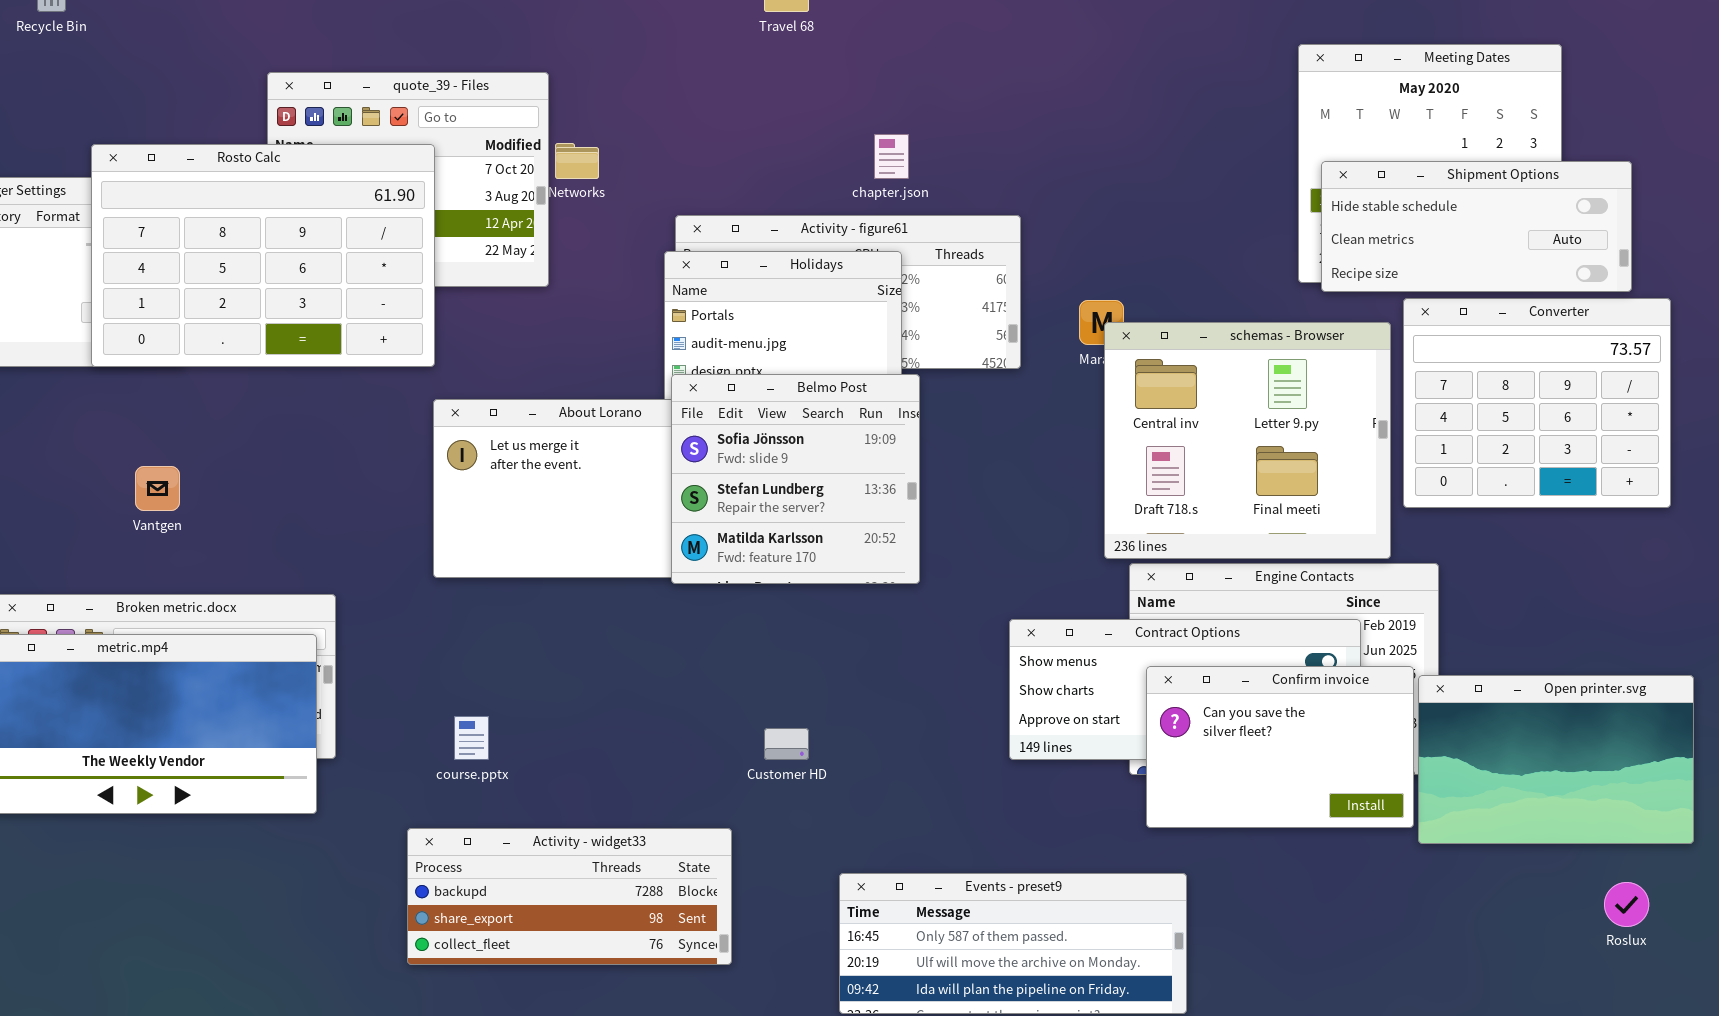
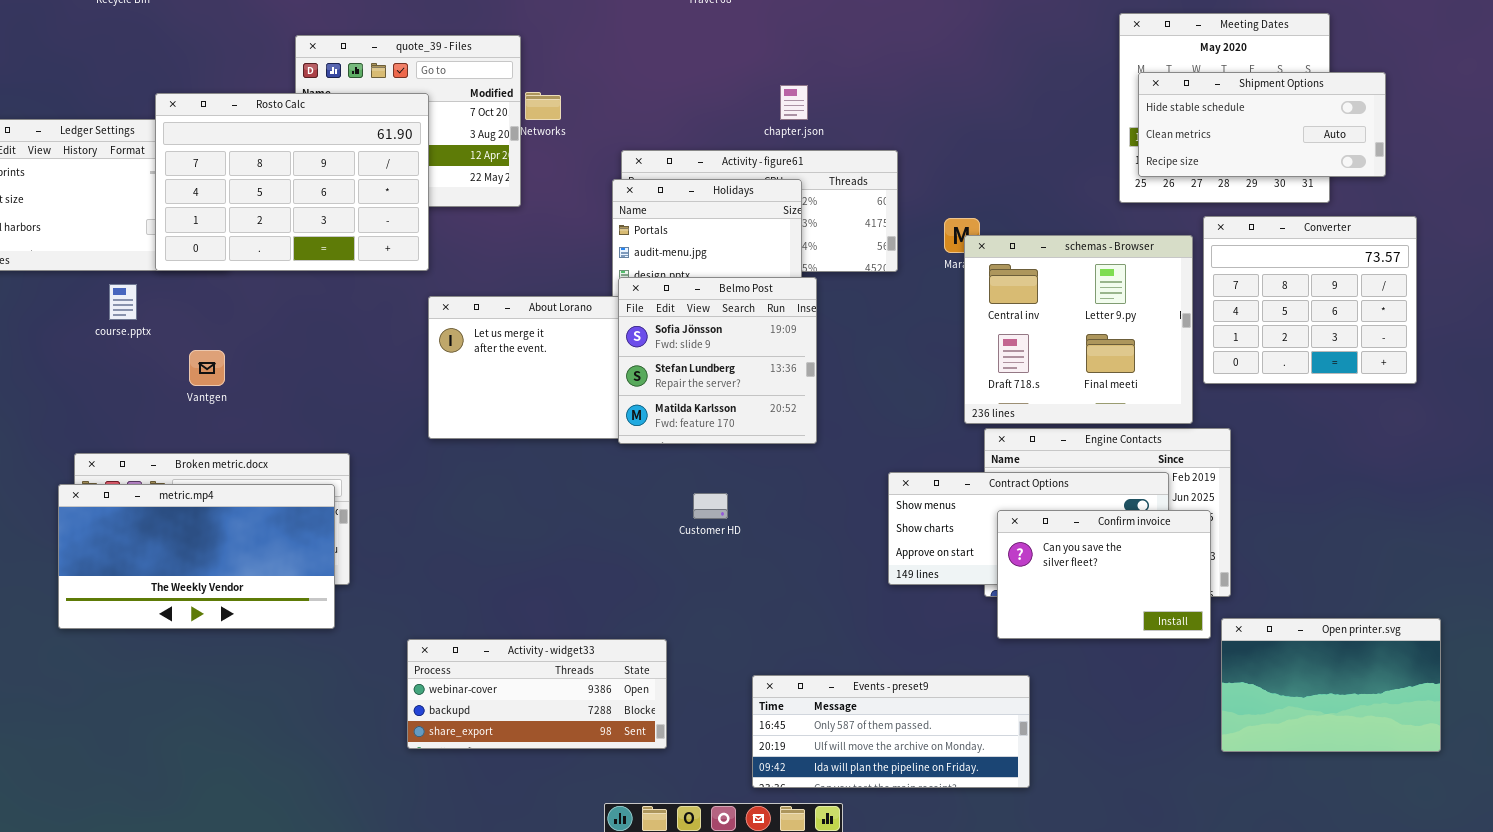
Shipment Options: [1321,161,1632,292] -> [1138,72,1386,177], moved
Open printer.svg: [1418,675,1694,844] -> [1221,618,1441,752], moved
course.pptx: [454,716,489,760] -> [109,284,137,320], moved
Customer HD: [764,728,809,760] -> [693,493,728,519], moved
Activity - widget33: [407,828,732,965] -> [407,639,667,749], scrolled up 1 row

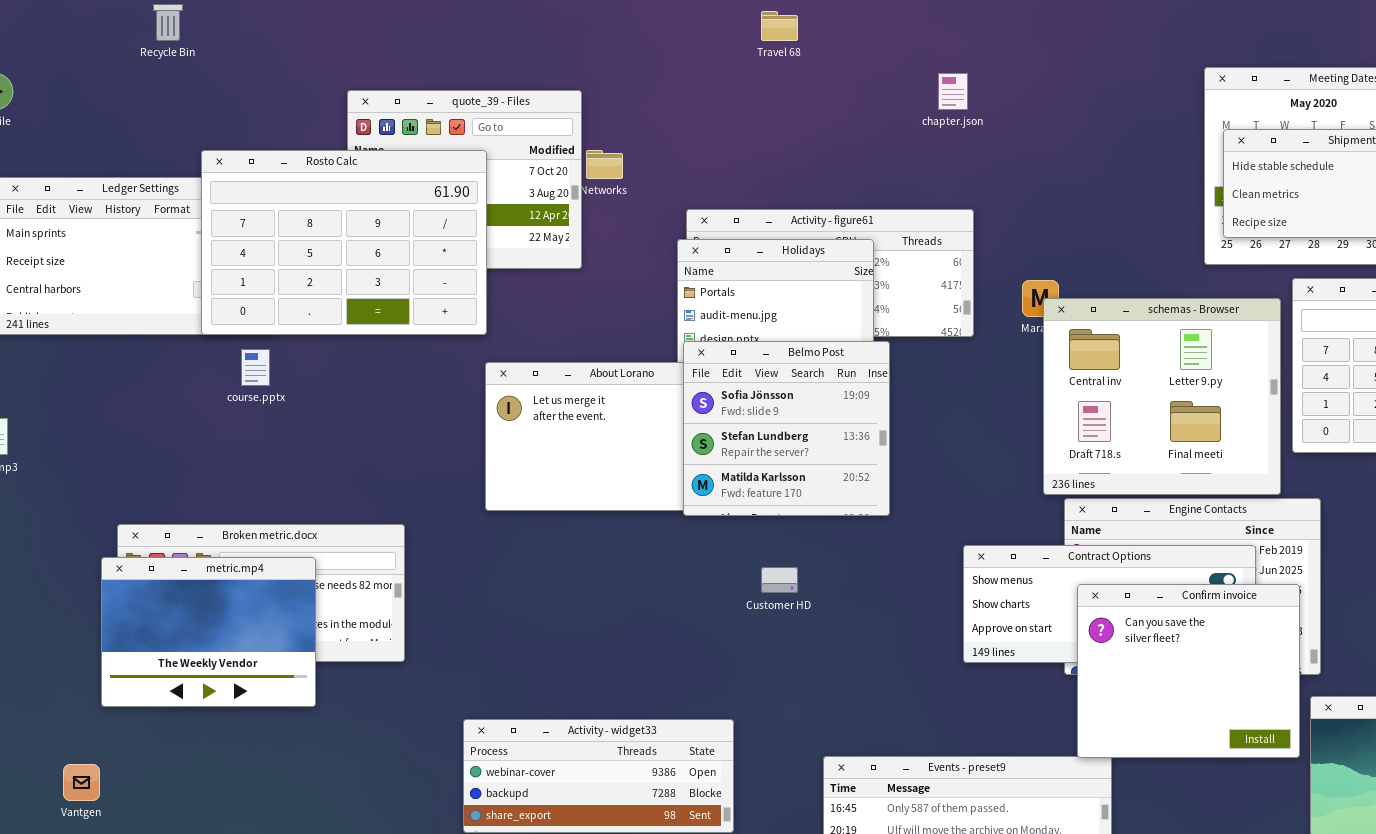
chapter.json: [780,85,808,120] -> [938,73,968,110], moved
course.pptx: [109,284,137,320] -> [241,349,270,386], moved
Vantgen: [189,350,225,386] -> [63,764,100,801], moved
metric.mp4: [58,484,335,629] -> [101,557,316,707], resized
Confirm invoice: [997,510,1211,639] -> [1077,584,1300,758], resized

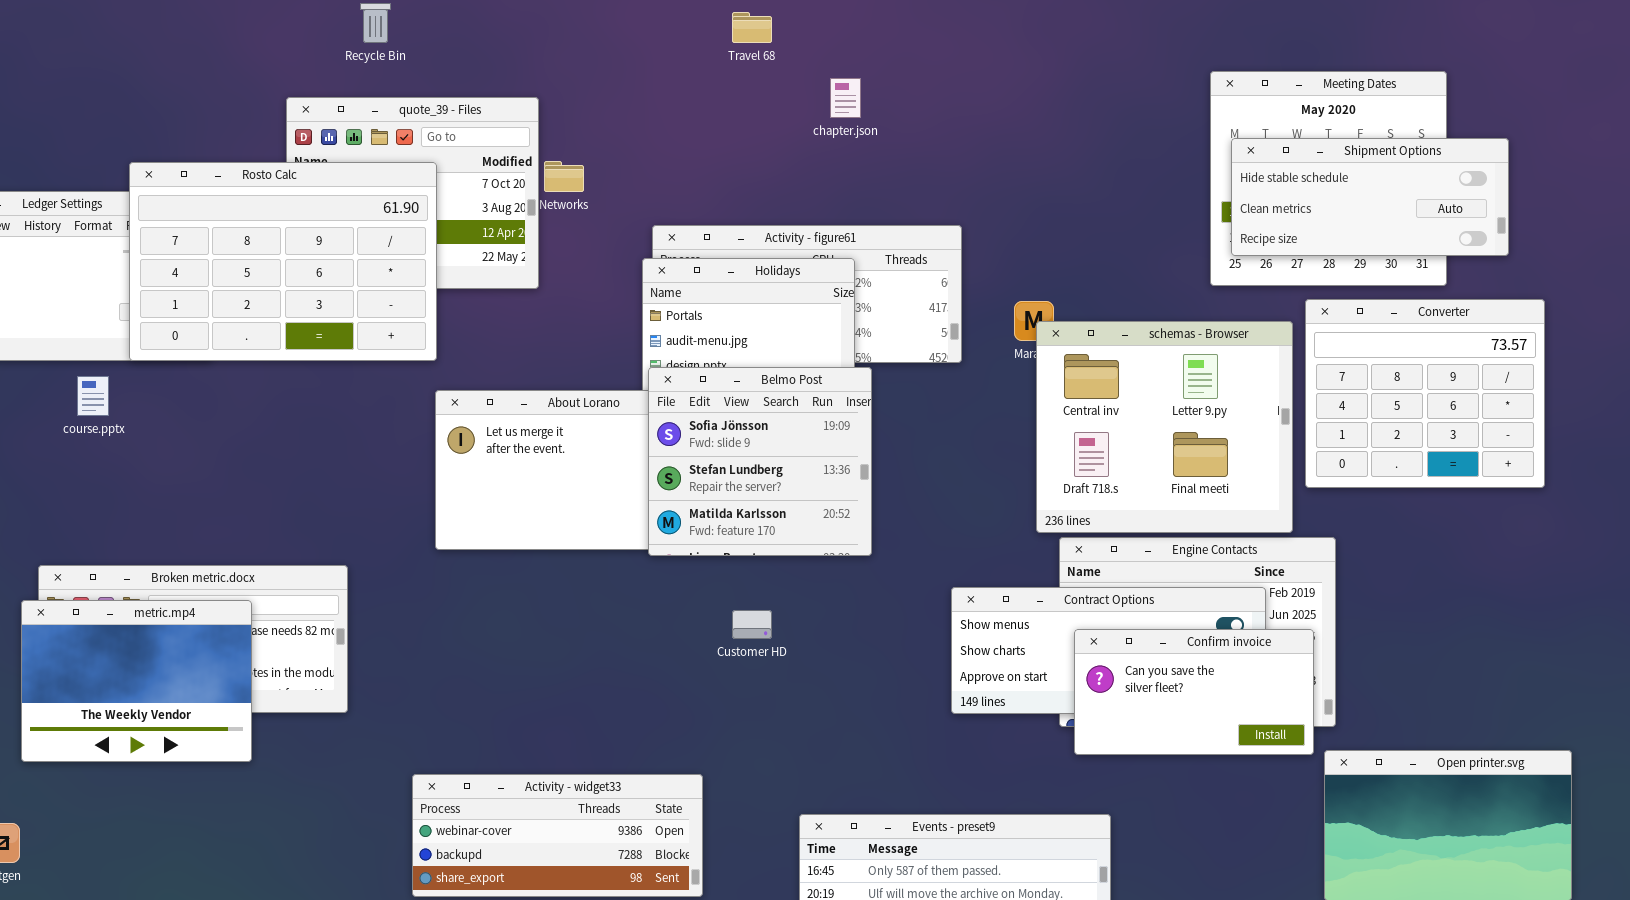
Recycle Bin: [153,4,183,41] -> [360,3,391,43], moved
chapter.json: [938,73,968,110] -> [830,78,861,118], moved
course.pptx: [241,349,270,386] -> [77,376,109,416], moved
Confirm invoice: [1077,584,1300,758] -> [1074,629,1314,755], resized

